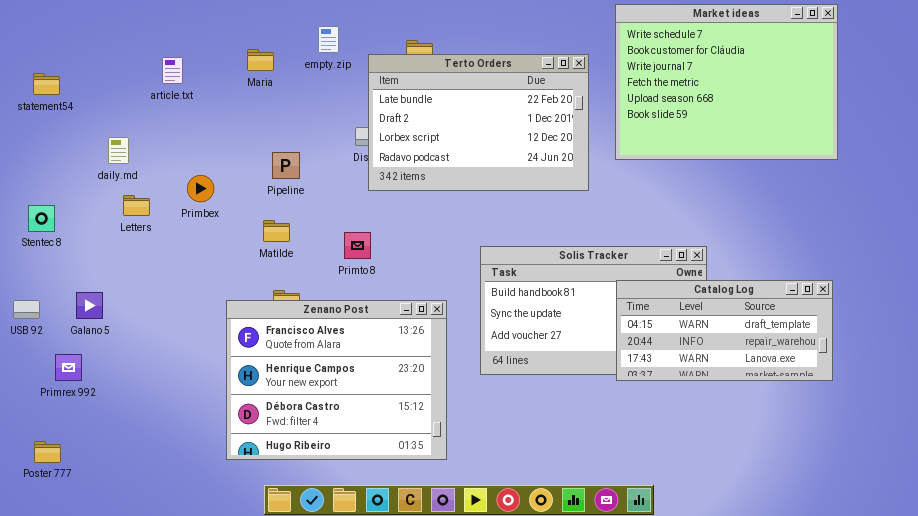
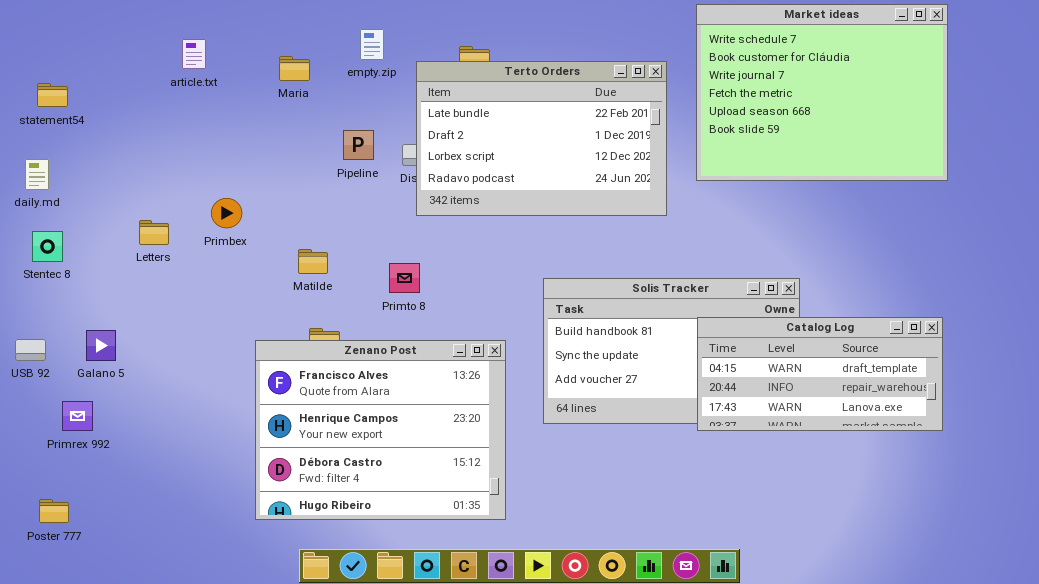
article.txt: [162,57,183,84] -> [182,39,206,69], moved
daily.md: [108,137,129,164] -> [25,159,49,190], moved
Pipeline: [272,152,300,179] -> [343,130,374,160], moved

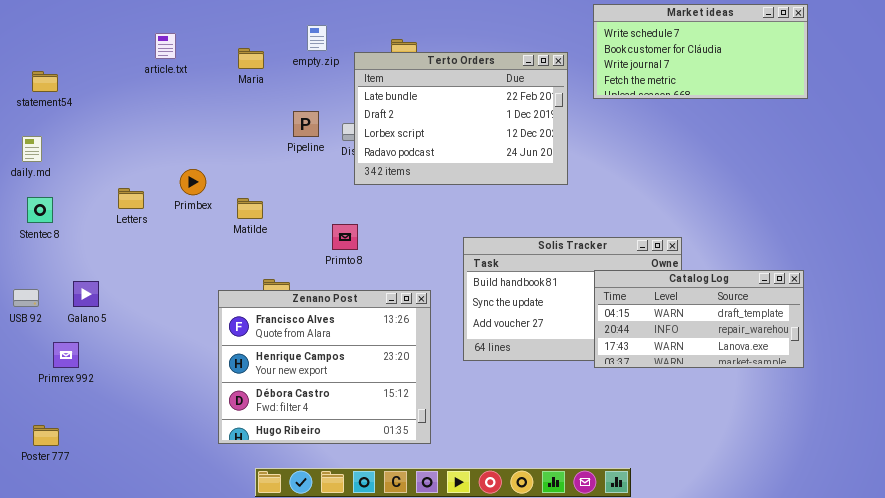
Market ideas: [696,4,948,181] -> [593,4,808,99], resized
Matilde: [298,249,328,274] -> [237,198,263,219], moved

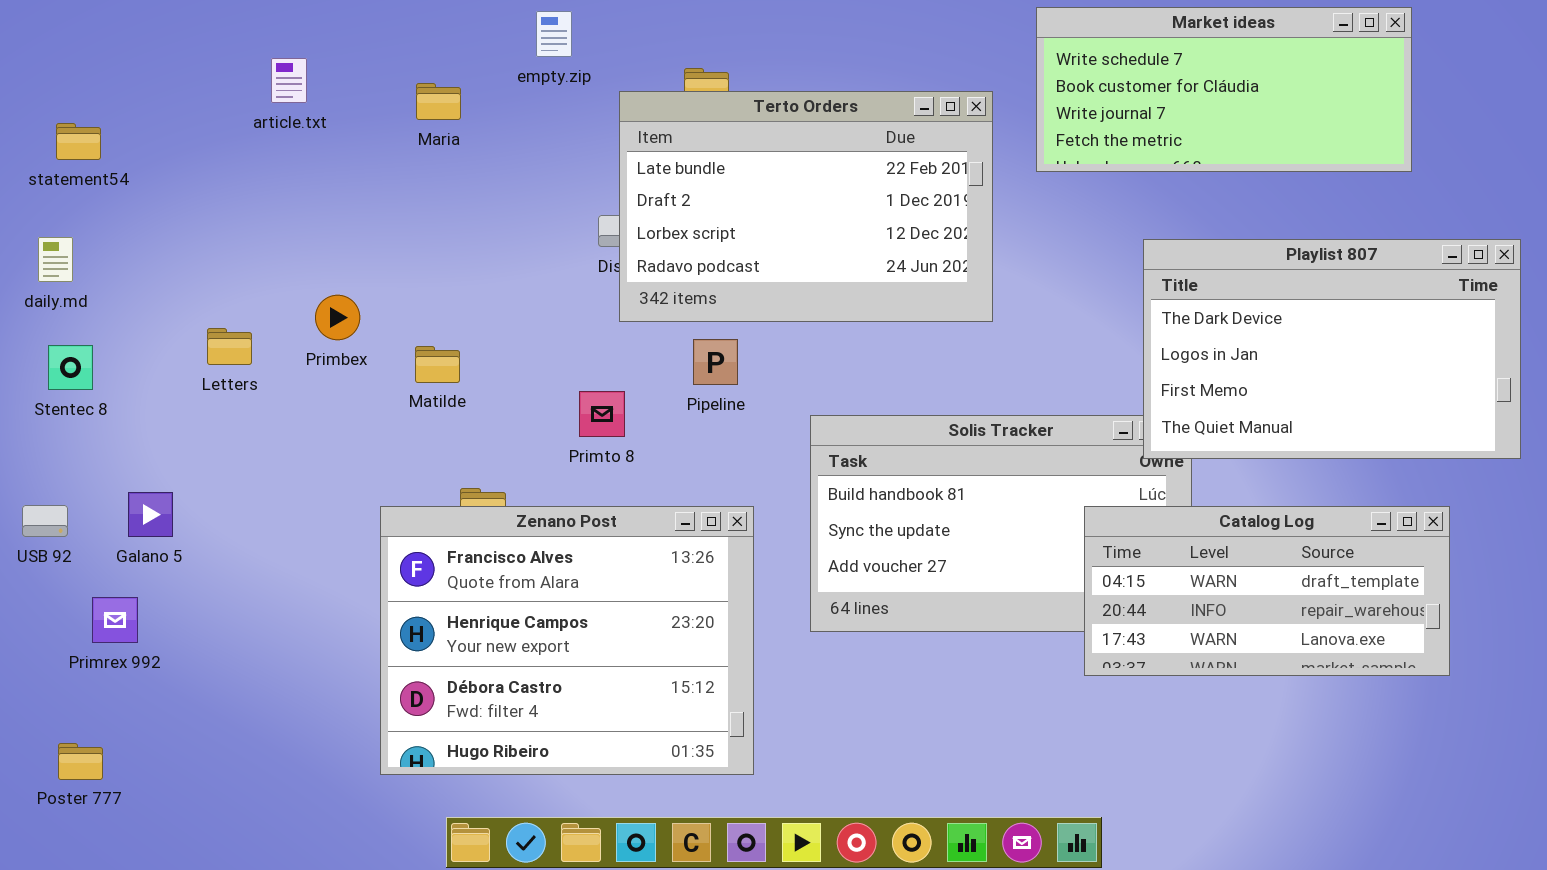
empty.zip: [307,25,327,51] -> [536,11,572,57], moved
Pipeline: [293,111,319,137] -> [693,339,738,385], moved
Playlist 807: none -> [1143,239,1521,459], opened
Catalog Log: [594,270,804,368] -> [1084,506,1450,676], moved

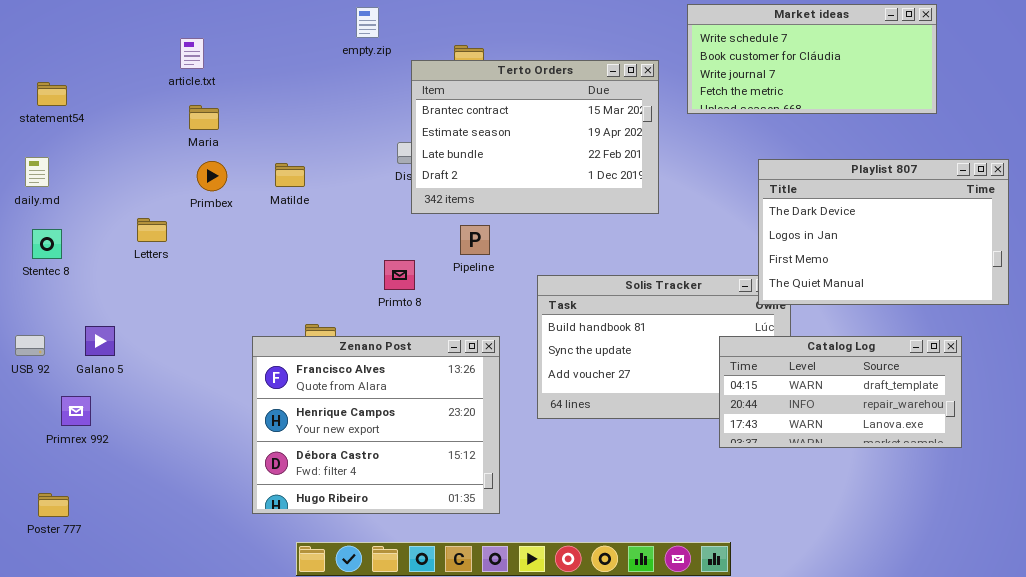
Maria: [416,83,461,120] -> [189,105,219,130], moved
Terto Orders: [619,91,993,322] -> [411,60,659,214], scrolled up 2 rows
Primbex: [315,295,360,340] -> [197,161,227,191], moved
Matilde: [415,346,460,383] -> [275,163,305,187], moved

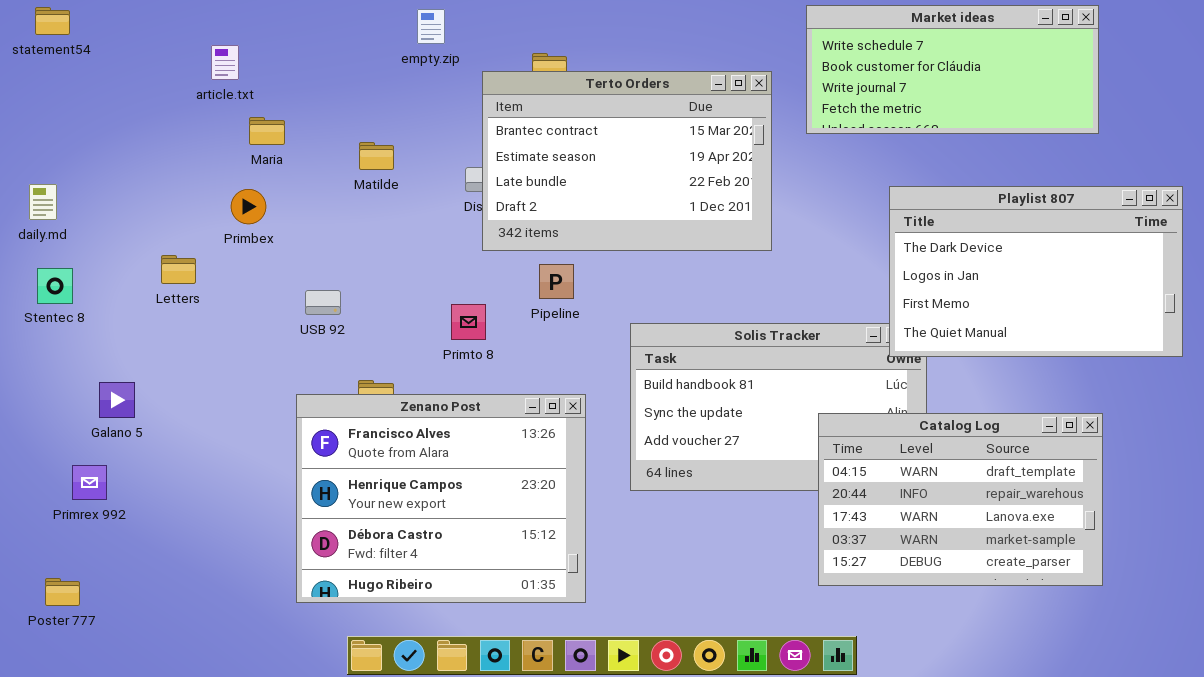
statement54: [37,82,67,106] -> [35,7,70,35], moved
Maria: [189,105,219,130] -> [249,117,285,145], moved
Matilde: [275,163,305,187] -> [359,142,394,170], moved
USB 92: [15,335,45,356] -> [305,290,341,315], moved
Catalog Log: [719,336,962,448] -> [818,413,1103,586], moved, resized

